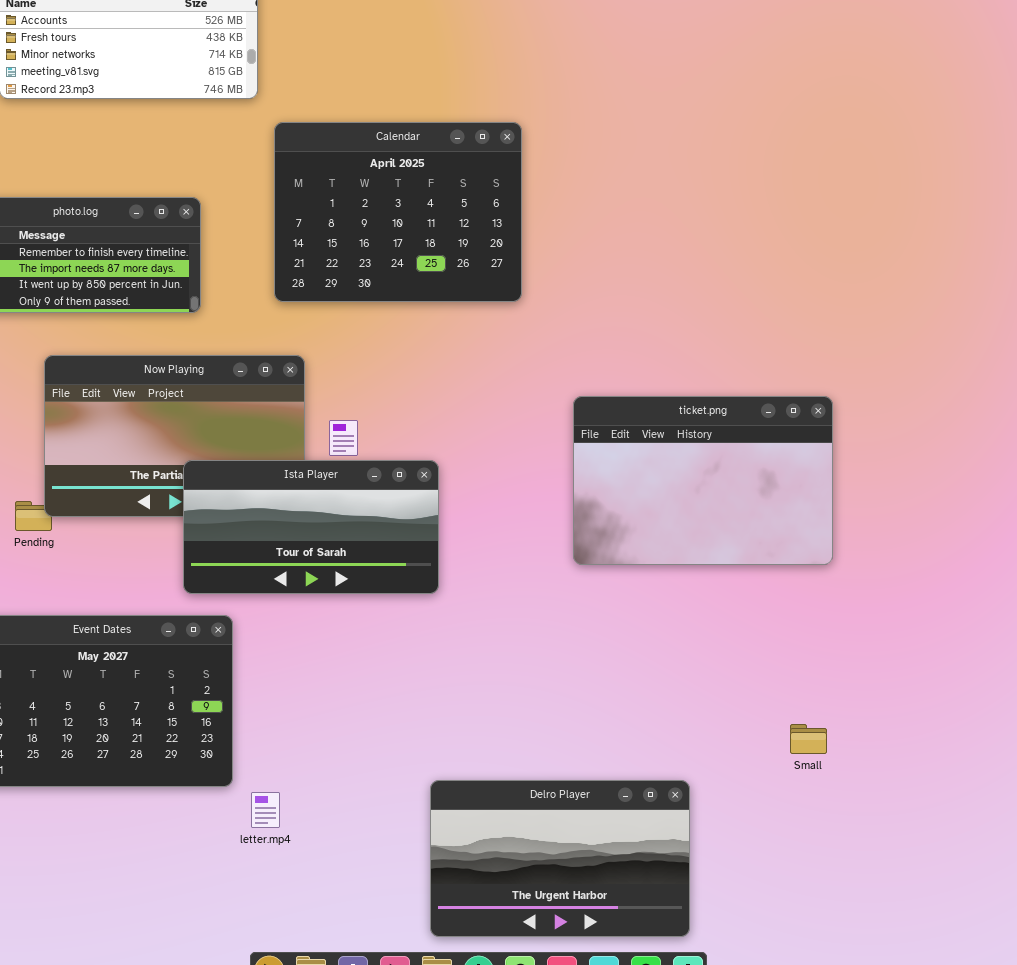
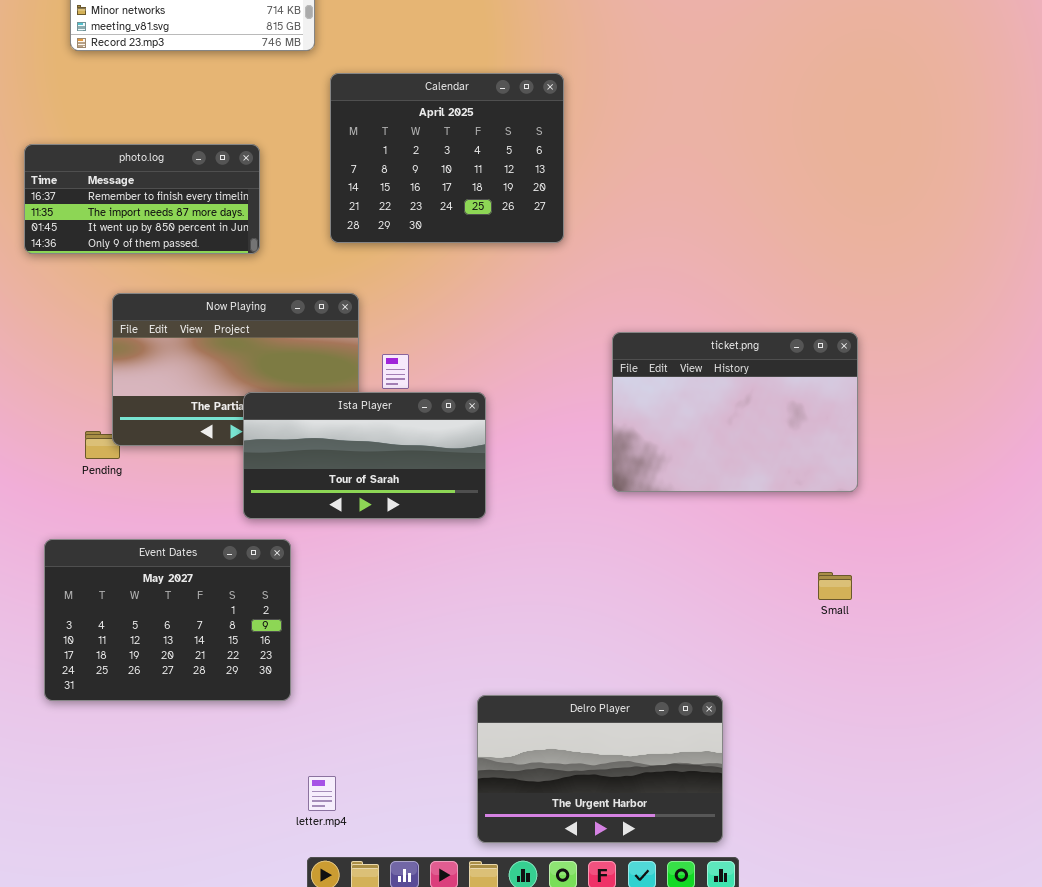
Small: [790,724,827,754] -> [818,572,852,600], moved
letter.mp4: [251,792,280,828] -> [308,776,336,811], moved

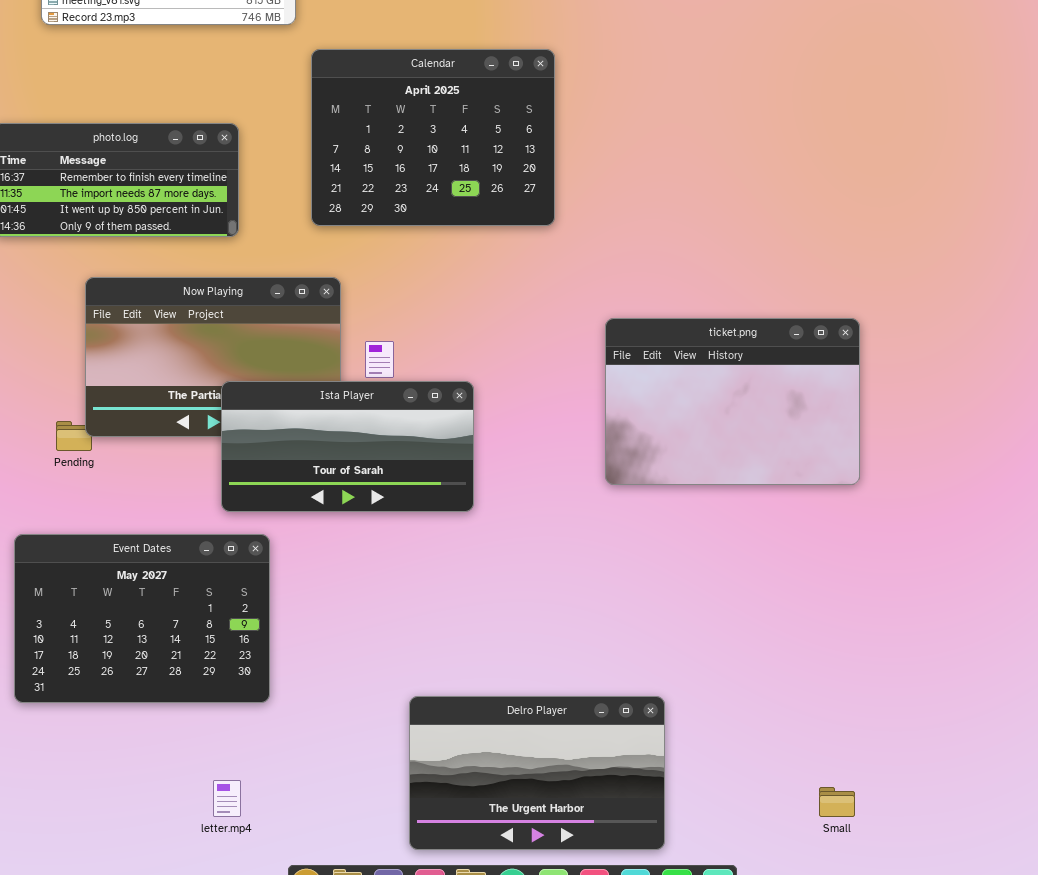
Small: [818,572,852,600] -> [819,787,855,817], moved
Delro Player: [477,695,723,843] -> [409,696,665,850], moved
letter.mp4: [308,776,336,811] -> [213,780,241,817], moved

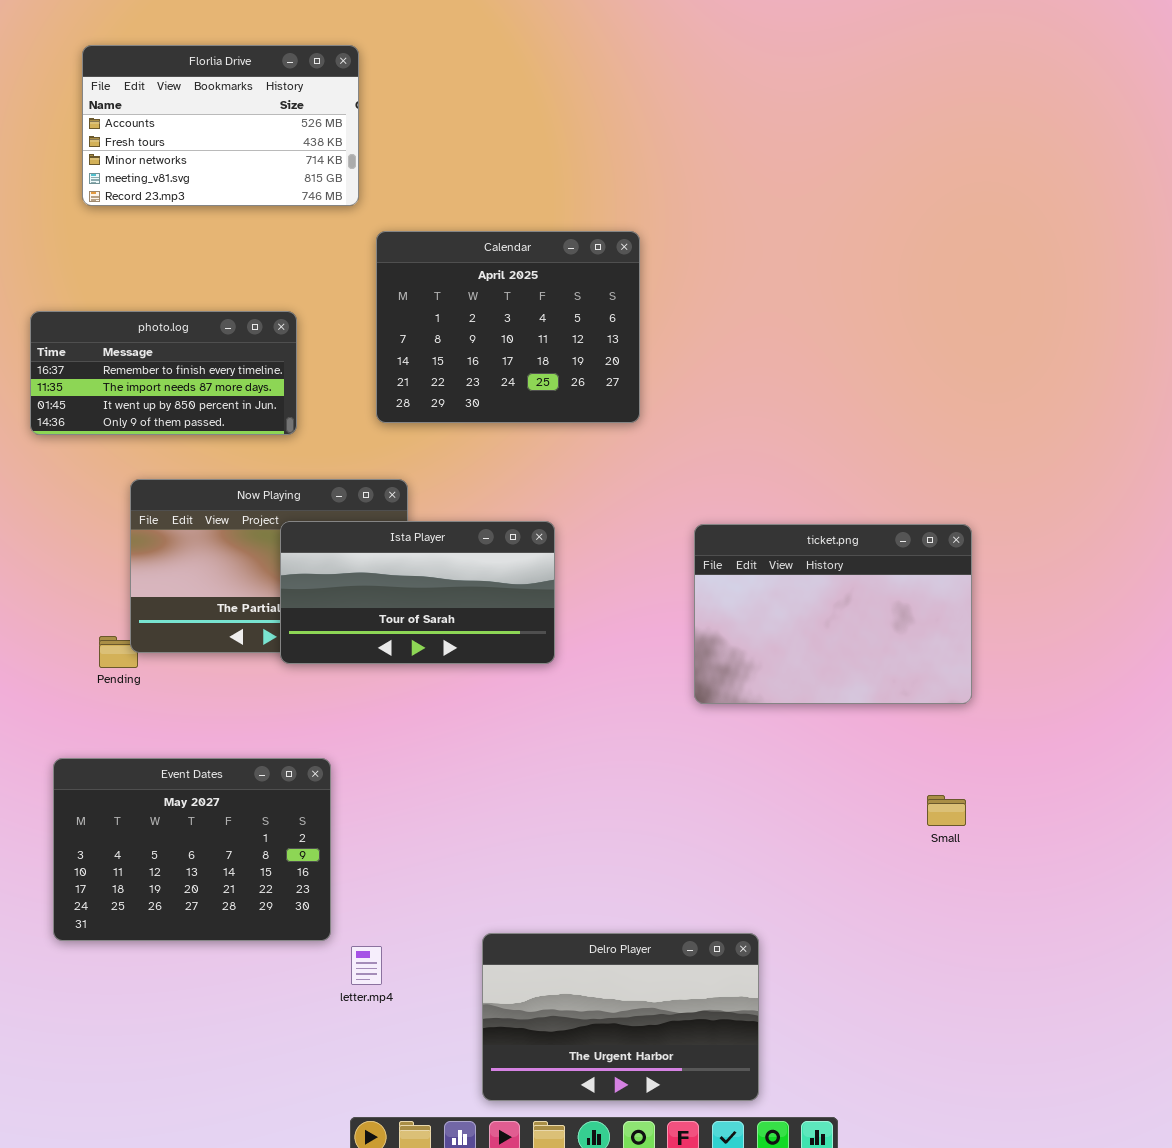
Ista Player: [221,381,474,512] -> [280,521,555,664], moved
letter.mp4: [213,780,241,817] -> [351,946,382,985], moved
Small: [819,787,855,817] -> [927,795,966,826], moved

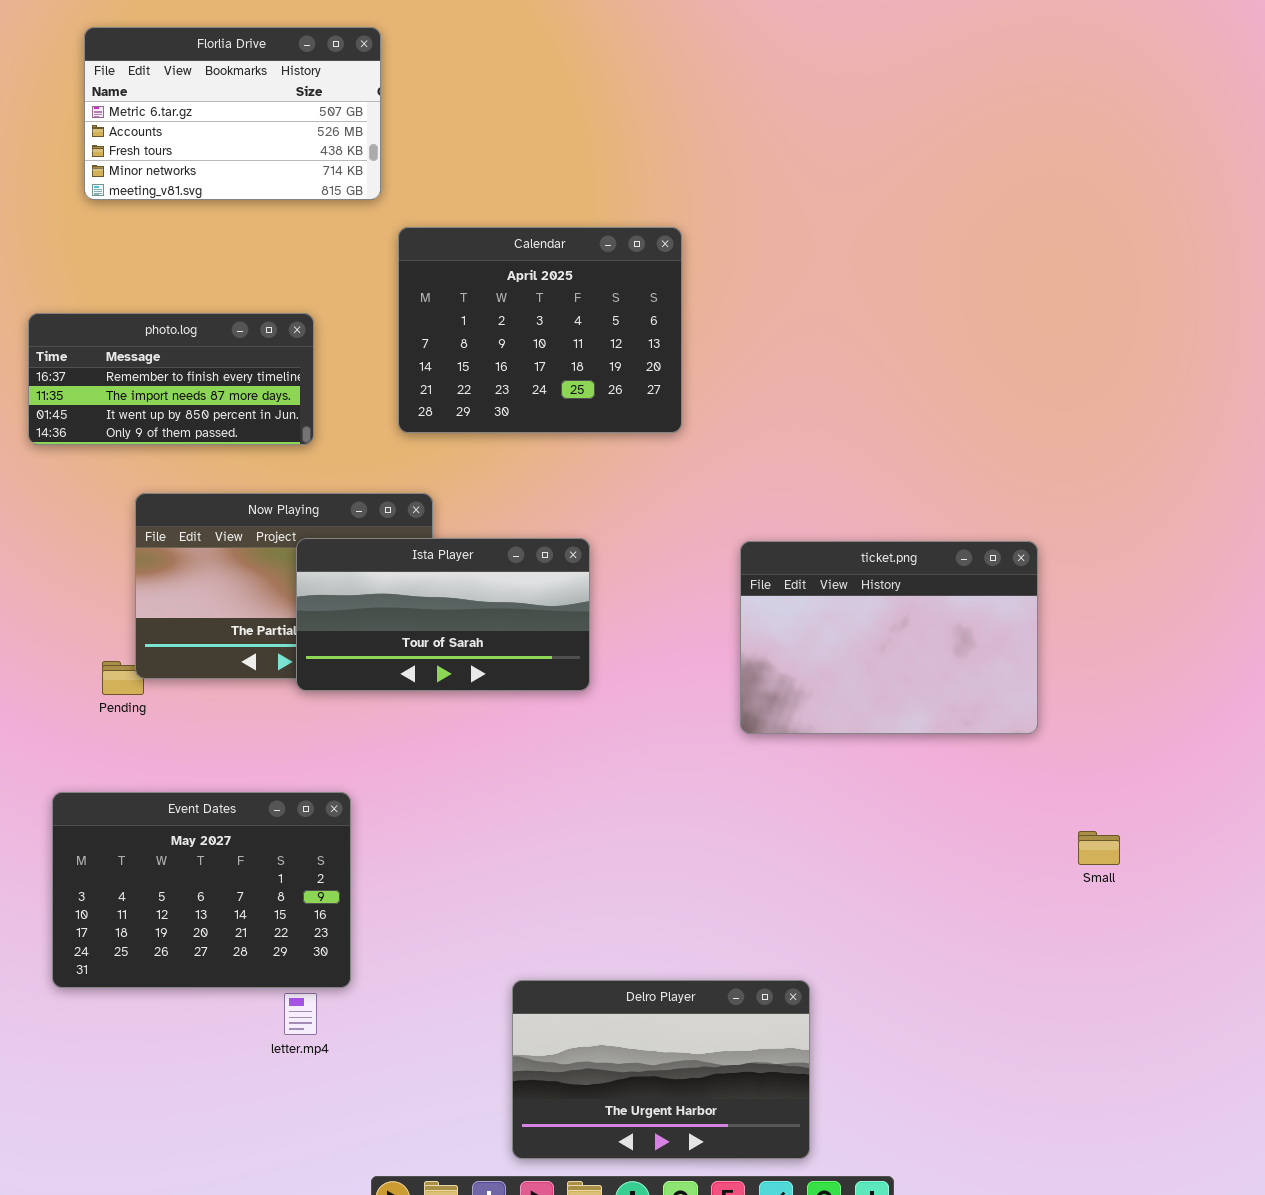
Florlia Drive: [82,45,359,206] -> [84,27,381,200], scrolled up 1 row
Small: [927,795,966,826] -> [1078,831,1120,865], moved
letter.mp4: [351,946,382,985] -> [284,993,317,1035], moved

